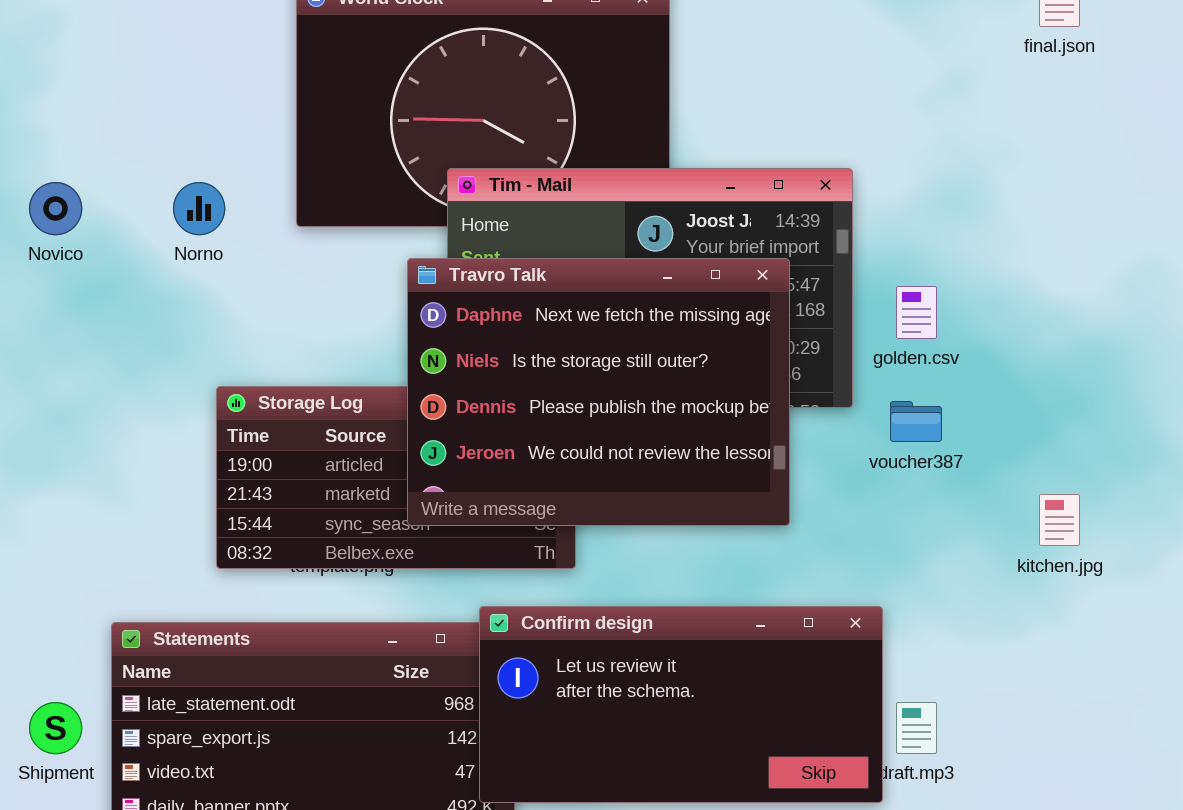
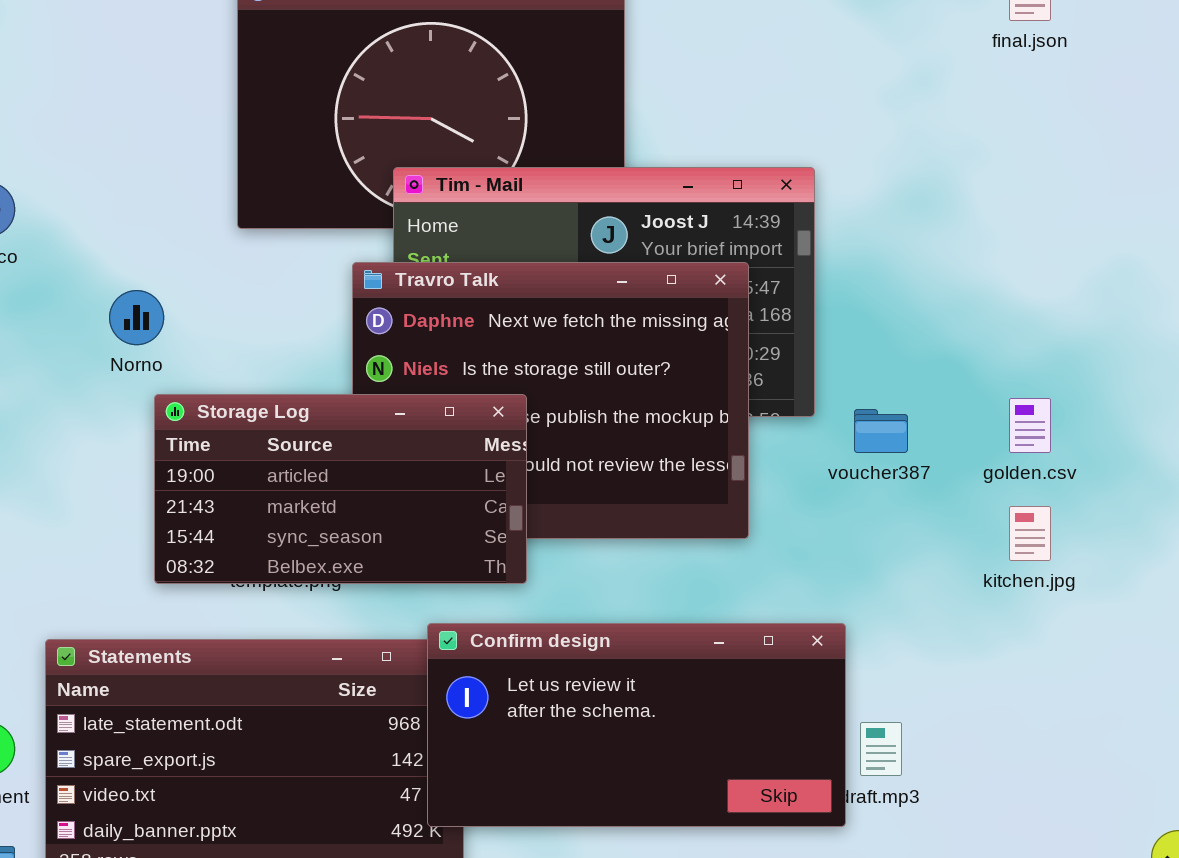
Norno: [173,182,225,235] -> [109,290,164,345], moved
golden.csv: [896,286,937,339] -> [1009,398,1051,453], moved
Storage Log: [216,386,576,569] -> [154,394,527,584], raised

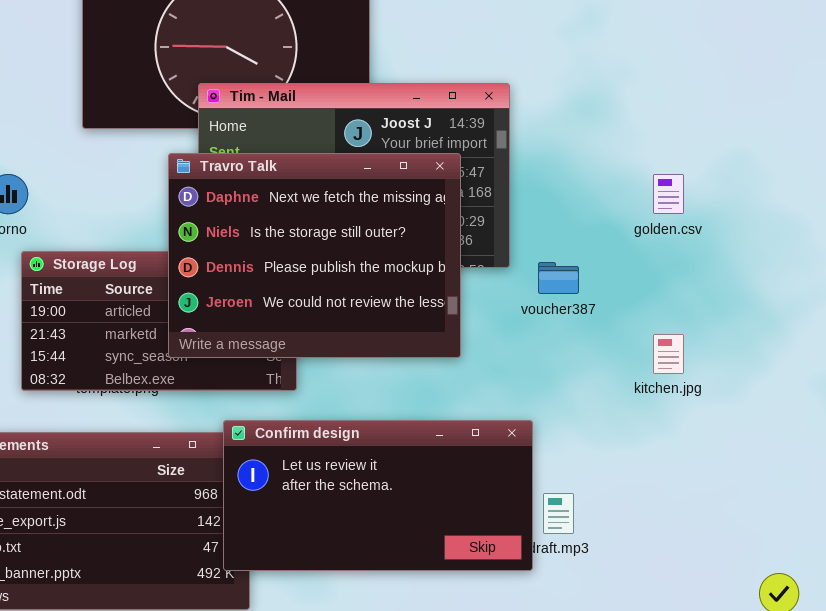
Travro Talk: [352,262,749,539] -> [168,153,461,358], raised
golden.csv: [1009,398,1051,453] -> [653,174,684,214], moved

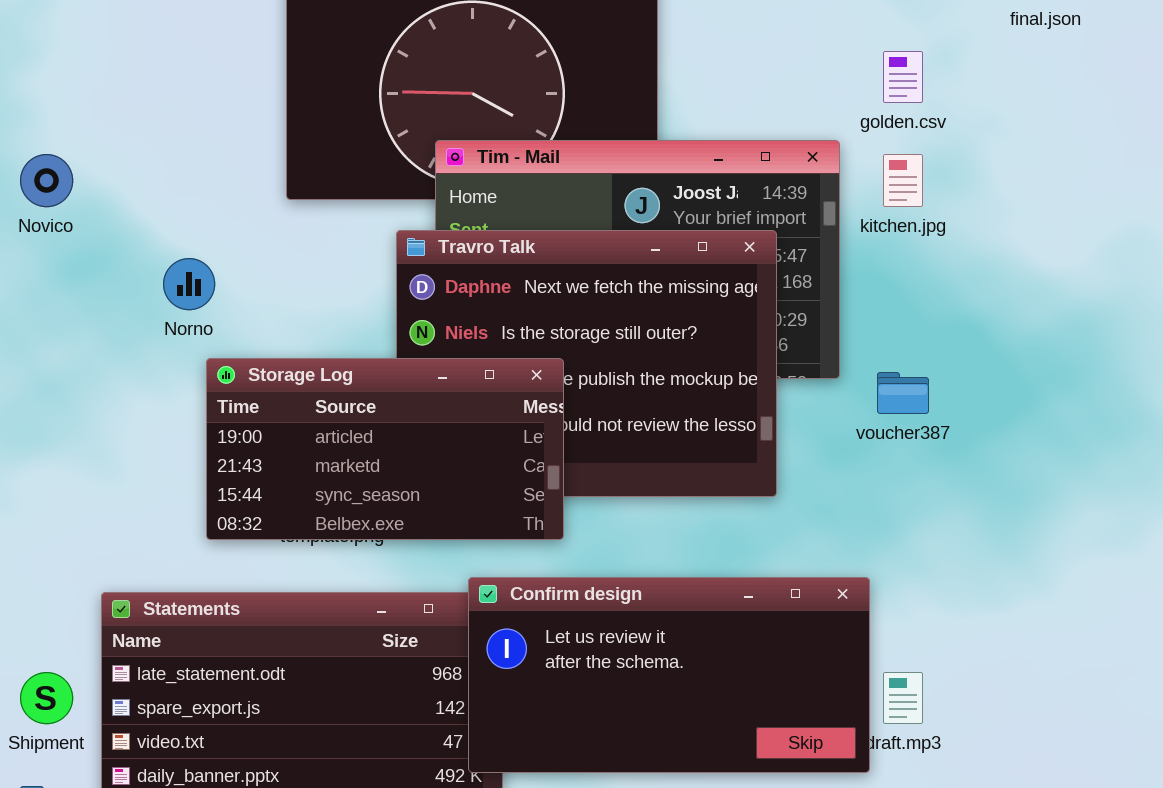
golden.csv: [653,174,684,214] -> [883,51,923,103], moved
Storage Log: [21,251,297,391] -> [206,358,564,540], raised
kitchen.jpg: [653,334,684,374] -> [883,154,923,207], moved

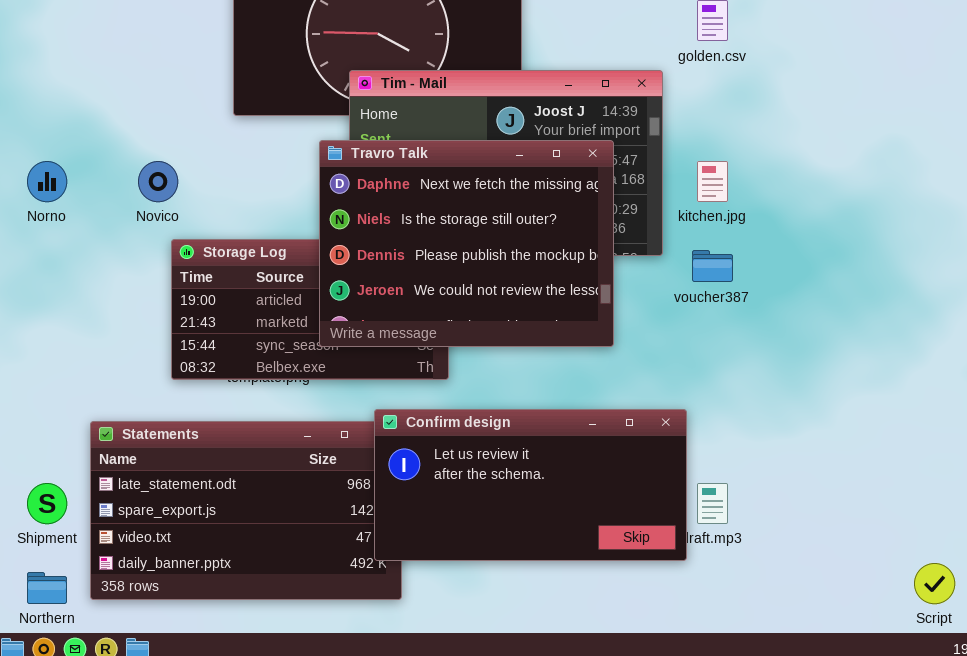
Novico: [20,154,73,207] -> [138,161,178,202], moved
kitchen.jpg: [883,154,923,207] -> [697,161,728,202], moved
Travro Talk: [396,230,777,497] -> [319,140,614,347], raised
Norno: [163,258,215,310] -> [27,161,67,202], moved

